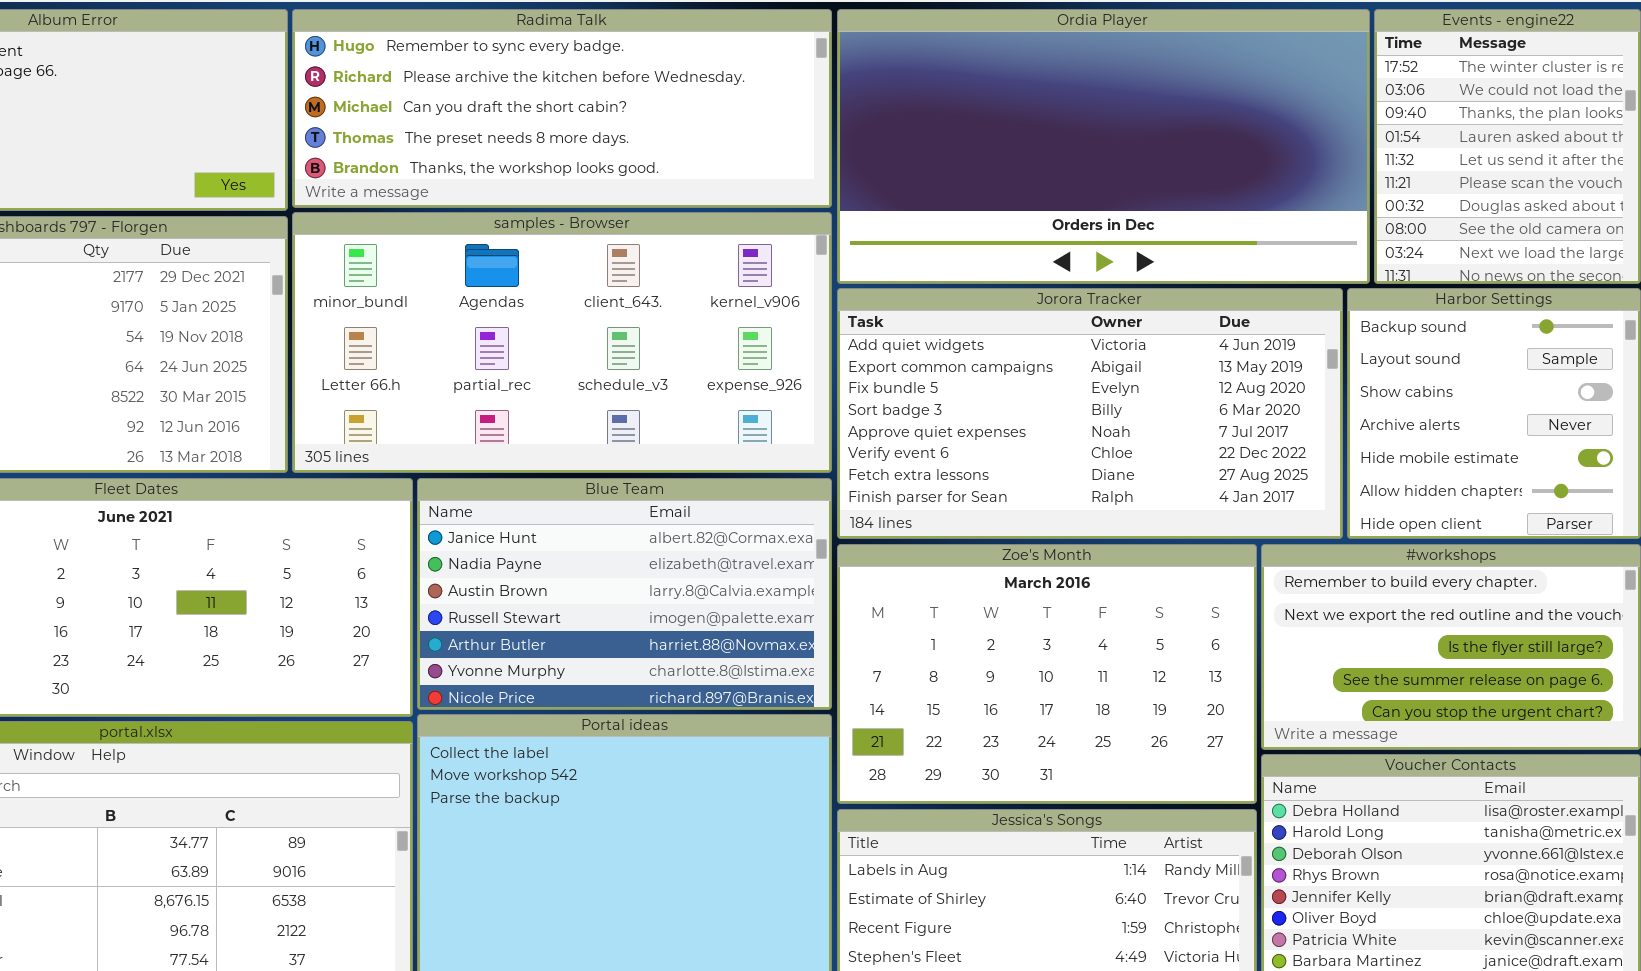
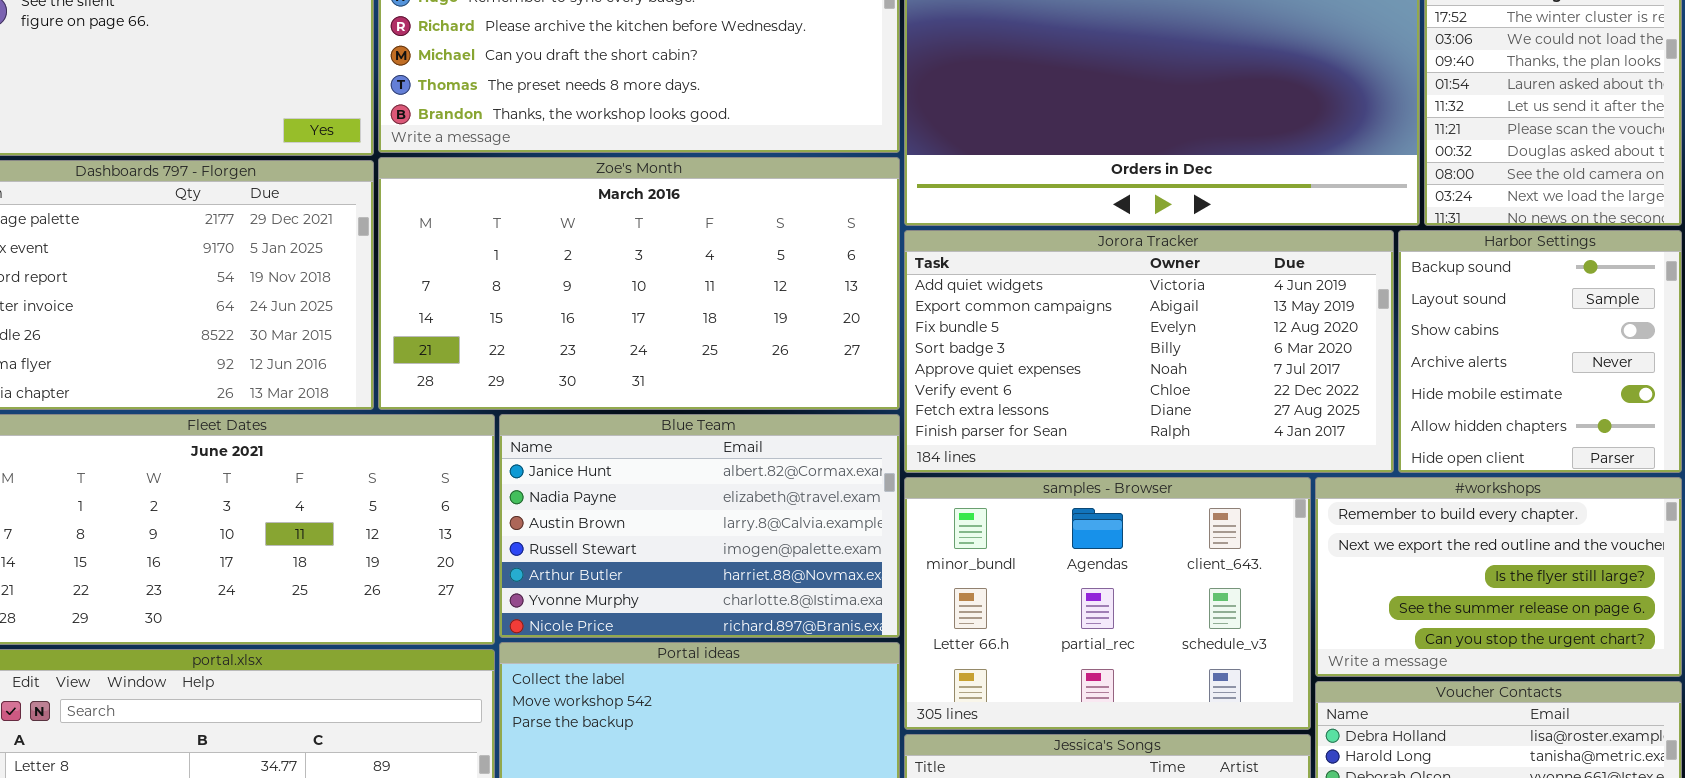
samples - Browser: [292,212,832,473] -> [904,477,1311,730], moved, resized
Zoe's Month: [837,544,1257,804] -> [378,157,900,410], moved, resized

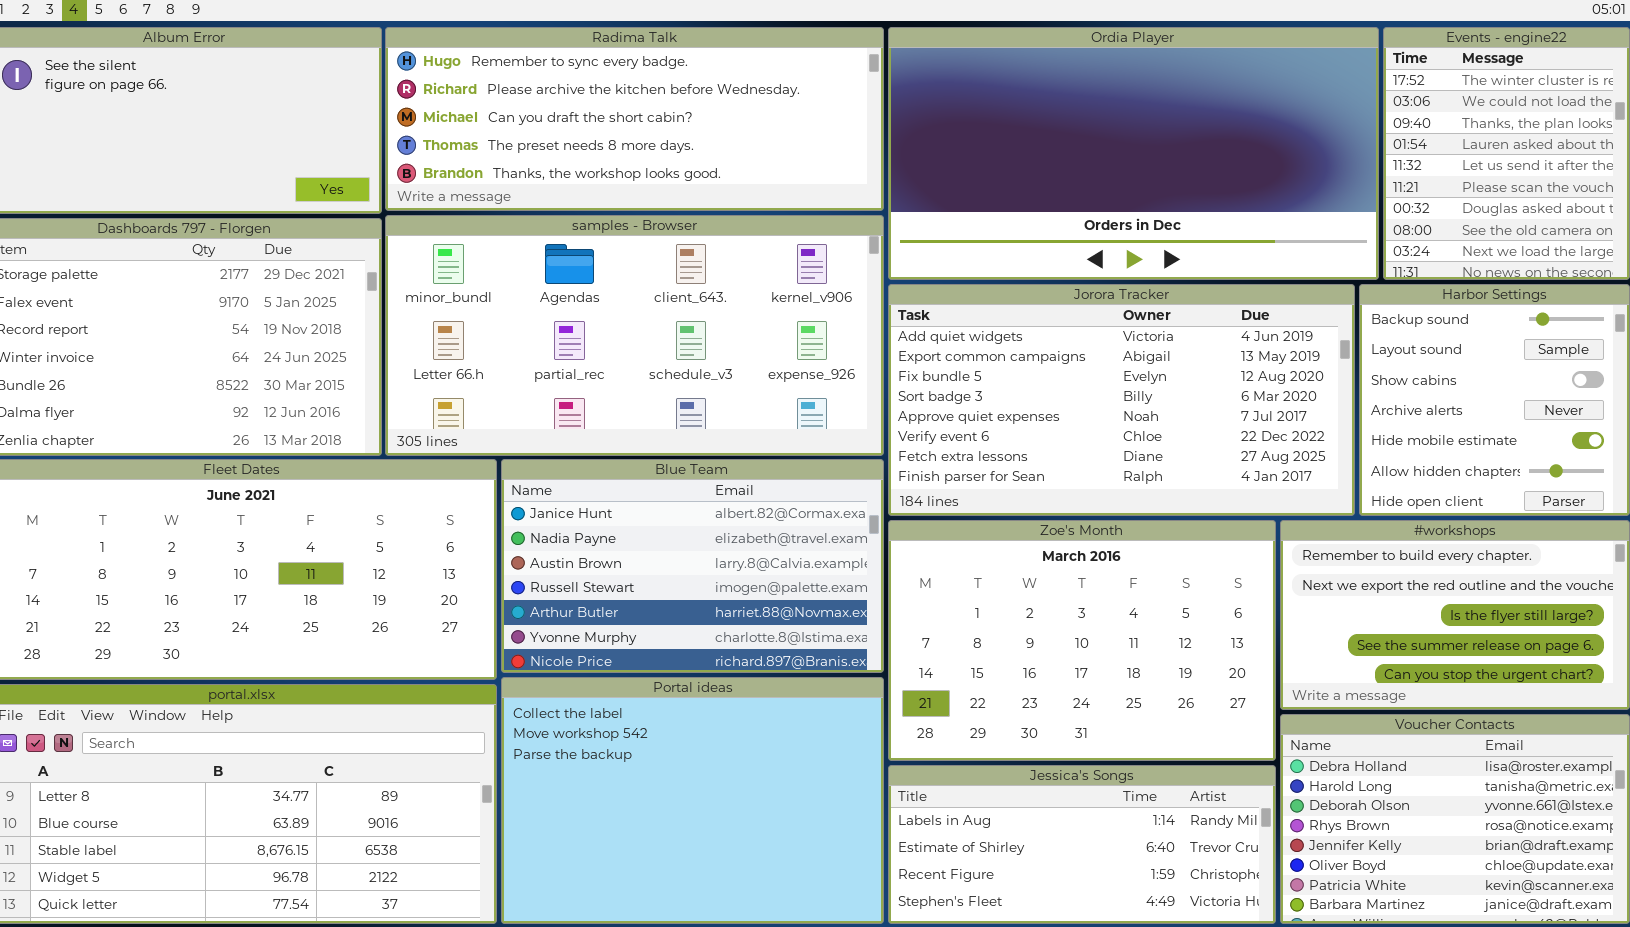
Zoe's Month: [378,157,900,410] -> [888,520,1276,761], moved, resized
samples - Browser: [904,477,1311,730] -> [385,215,884,456], moved, resized

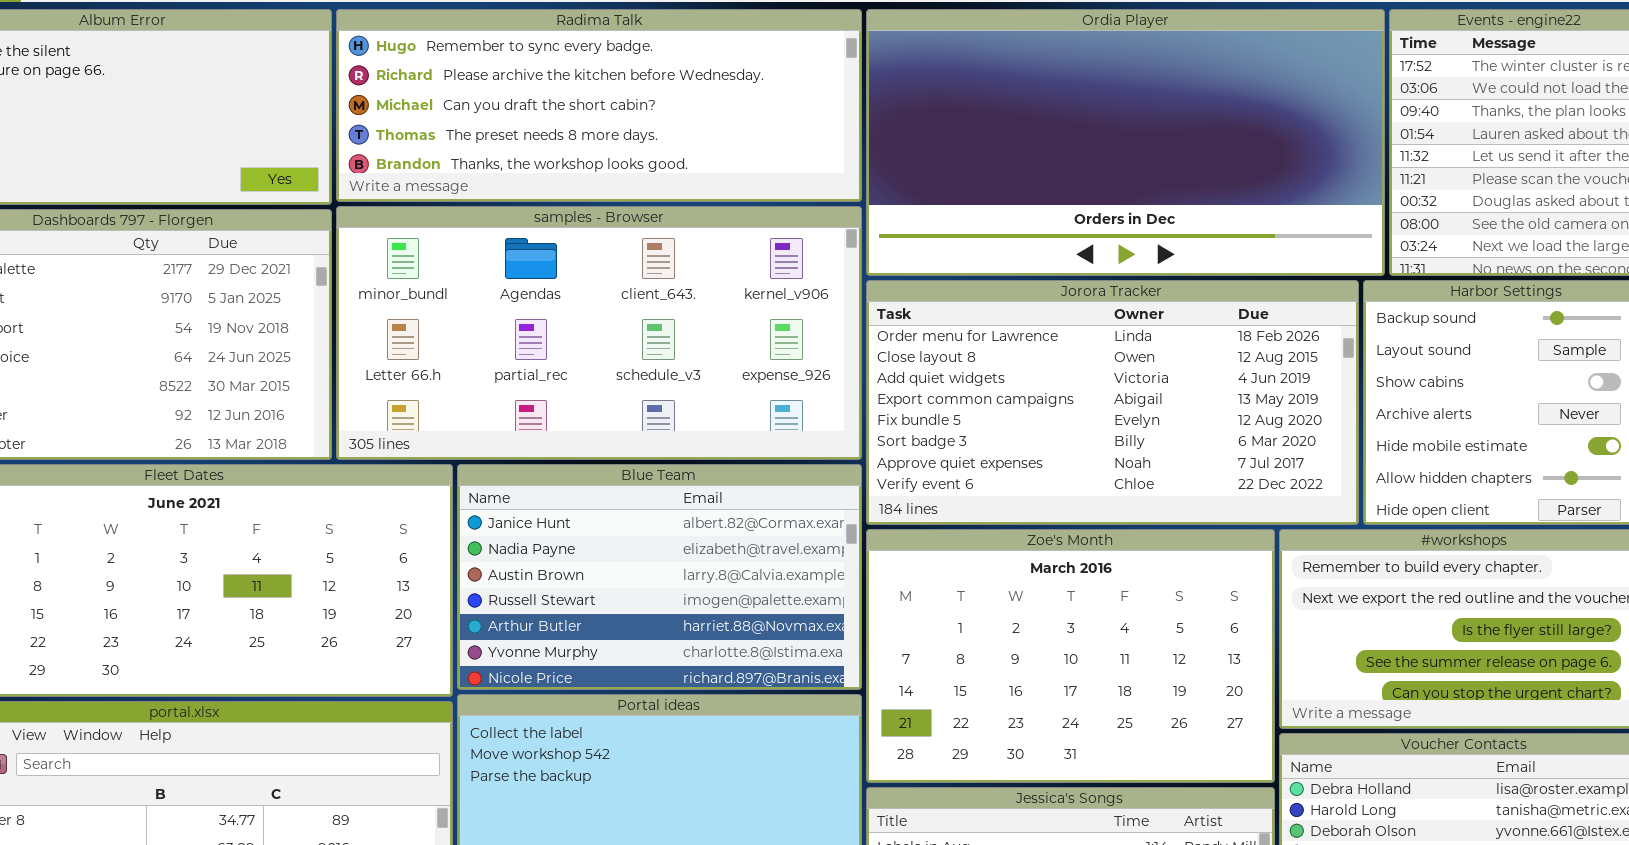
Jorora Tracker: [888,284,1355,516] -> [866,280,1359,525], scrolled up 2 rows

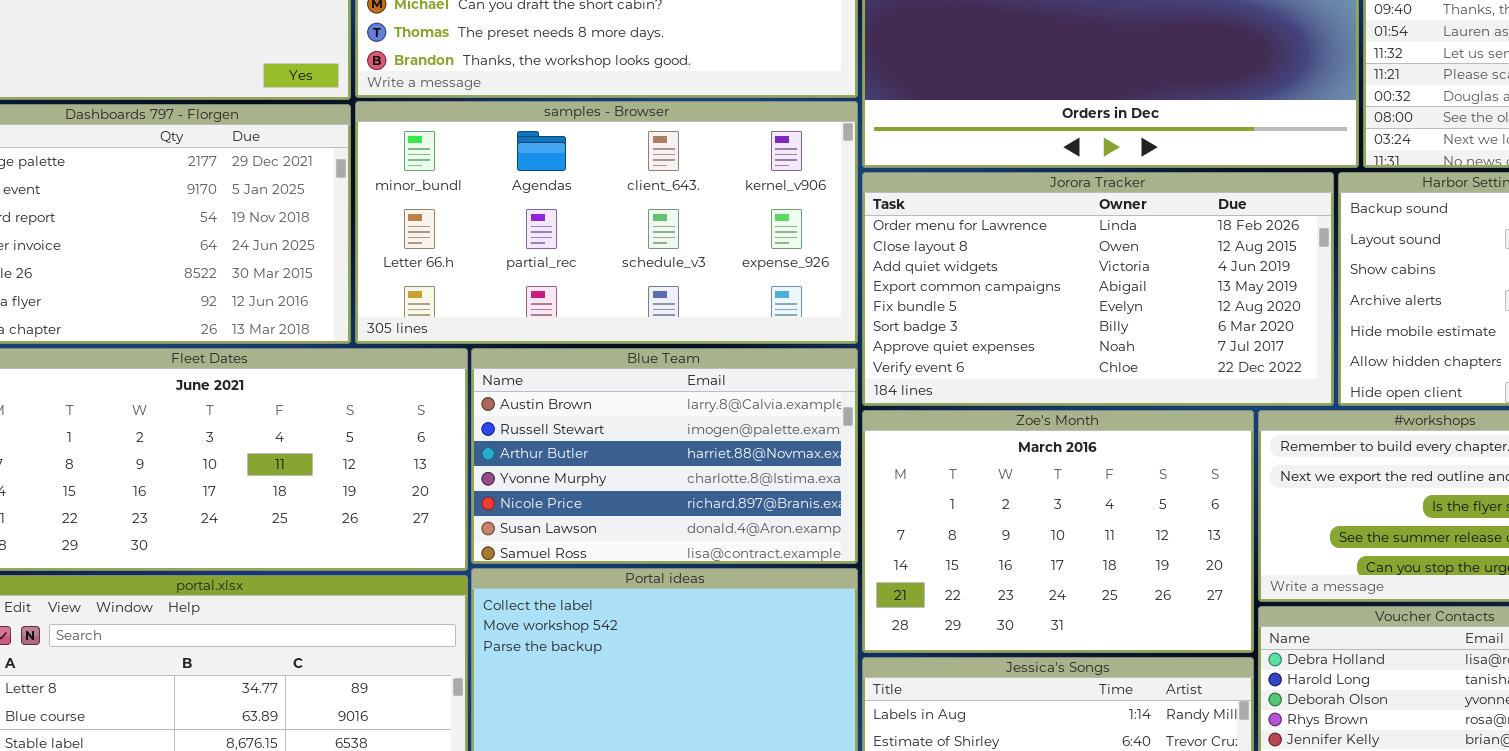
Blue Team: [457,464,862,690] -> [471,348,858,564], scrolled down 2 rows

